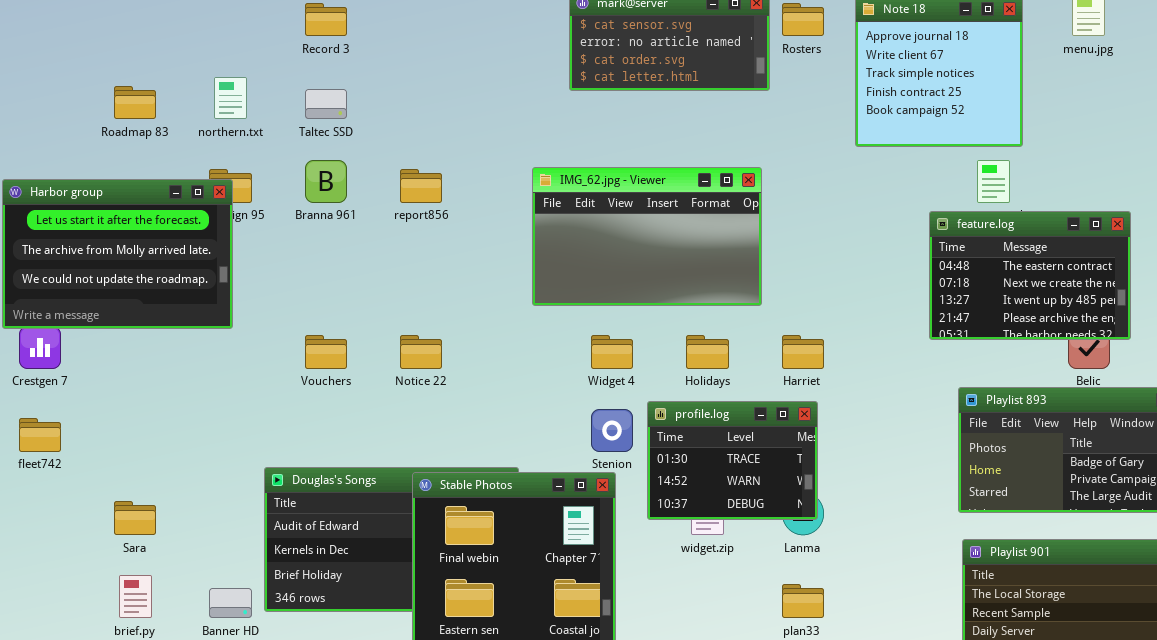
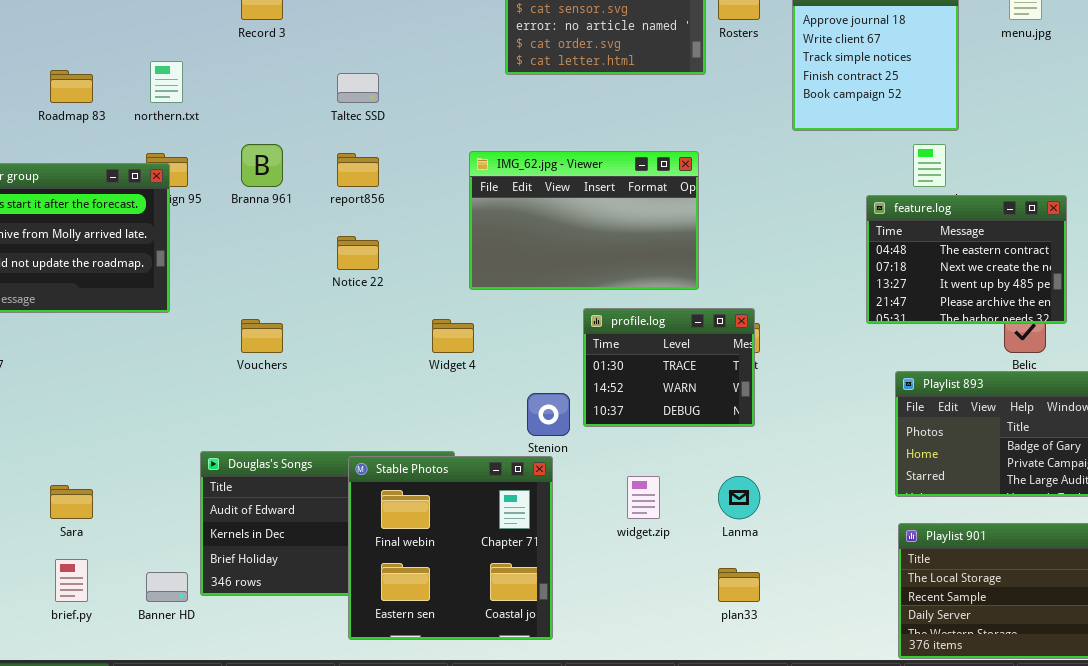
Taltec SSD: [305,89,347,119] -> [337,73,379,103], moved
Notice 22: [400,335,442,369] -> [337,236,379,270], moved
Widget 4: [591,335,633,369] -> [432,319,474,353], moved
profile.log: [647,401,818,520] -> [583,308,755,427], moved

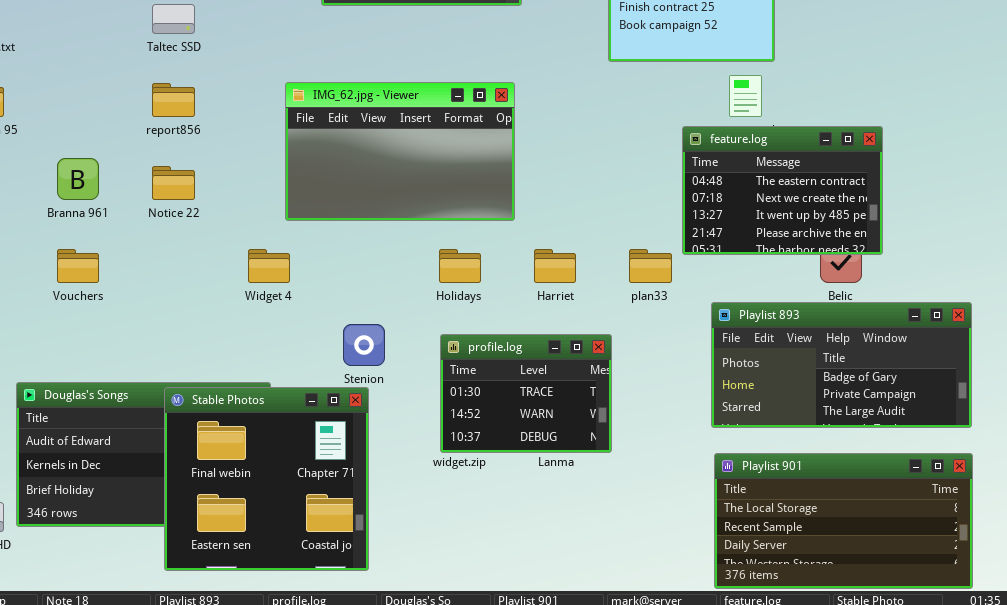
Branna 961: [241,144,283,187] -> [57,158,99,200], moved
profile.log: [583,308,755,427] -> [440,334,612,453], moved
plan33: [718,568,760,602] -> [629,249,672,283], moved

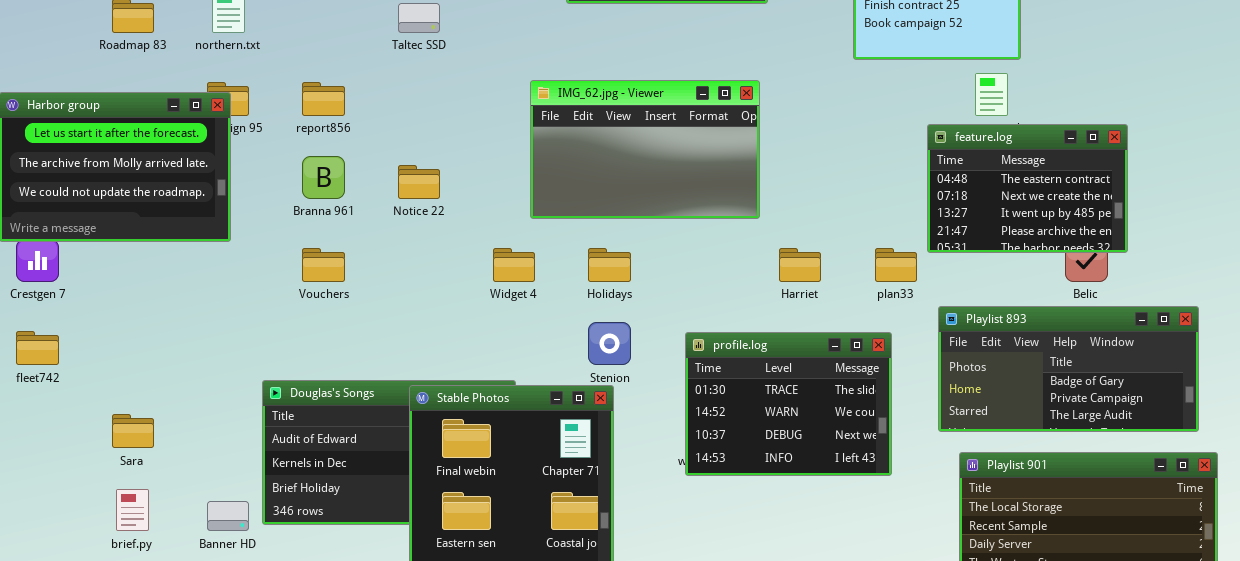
report856: [152,83,195,117] -> [302,82,345,116], moved
Holidays: [439,249,481,283] -> [588,248,631,282], moved
Playlist 893: [711,302,972,428] -> [938,306,1199,432], moved
profile.log: [440,334,612,453] -> [685,332,892,476], resized

